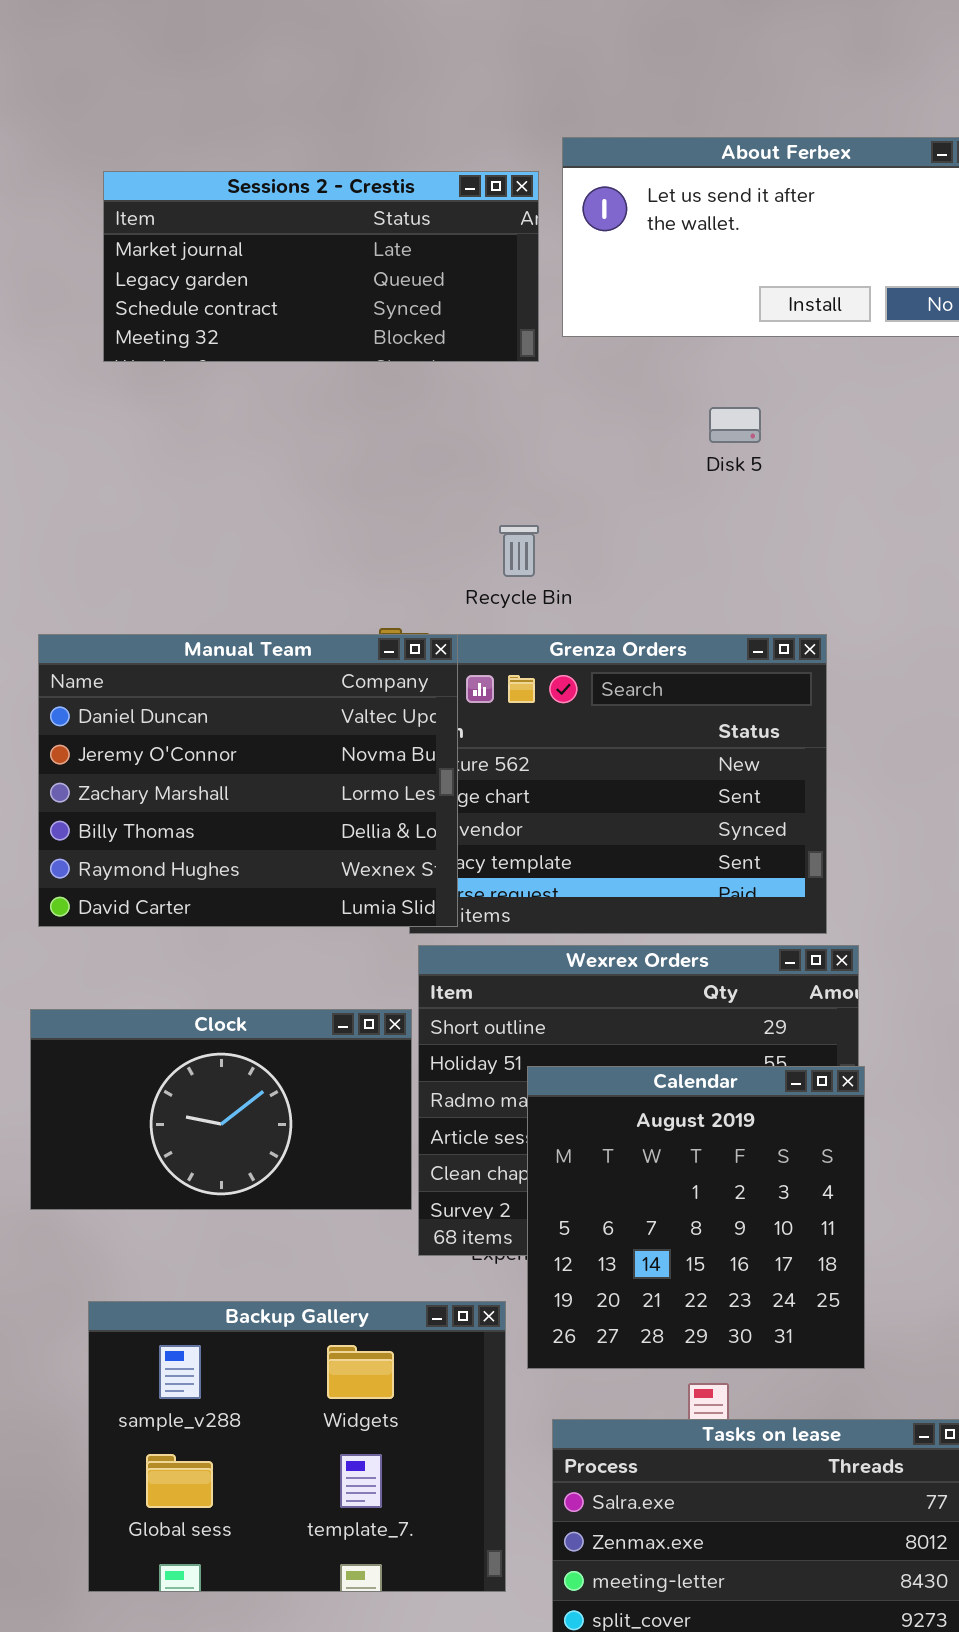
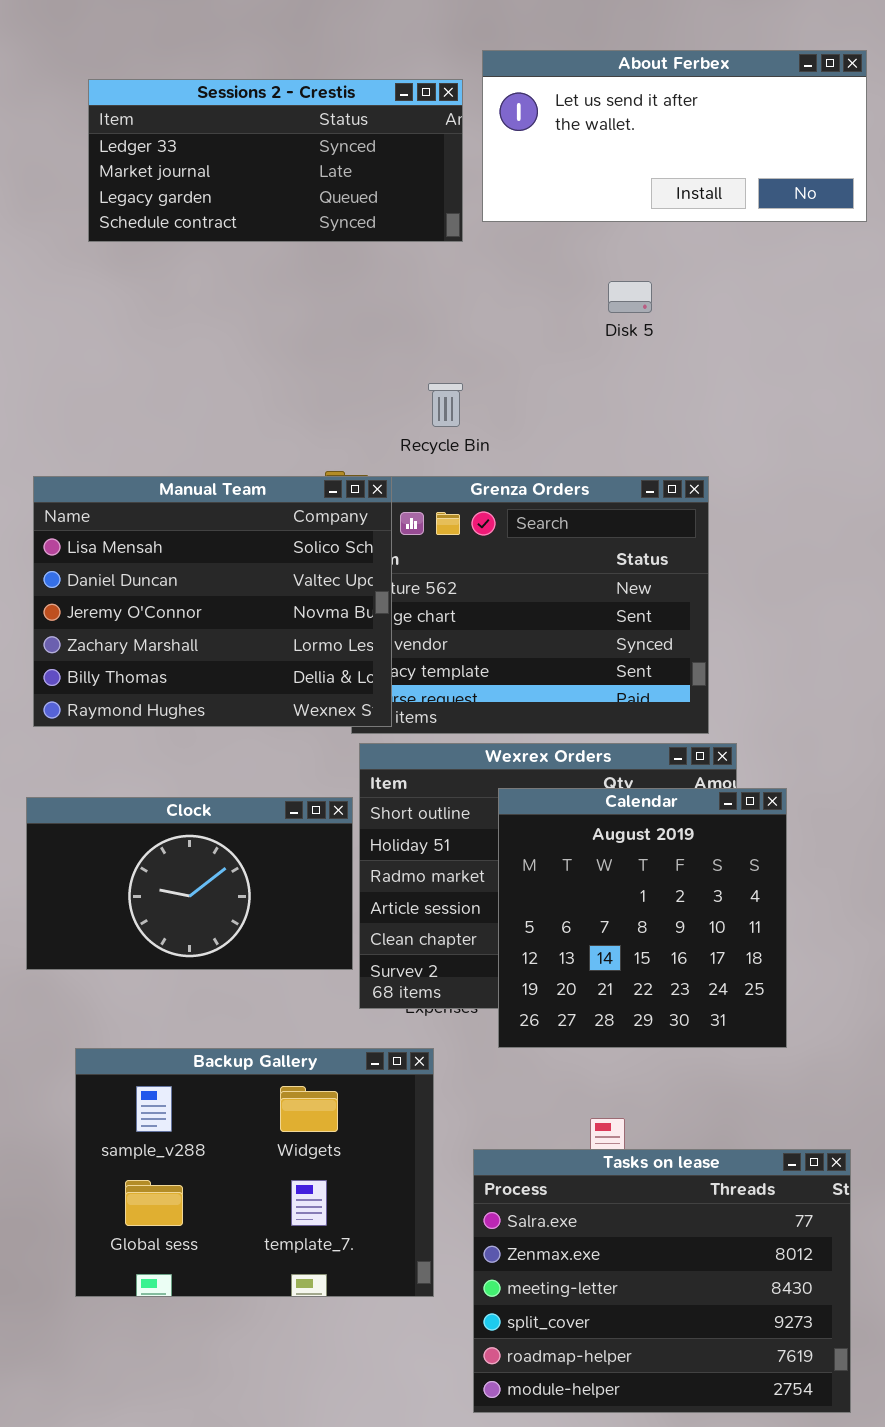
Sessions 2 - Crestis: [103,171,539,362] -> [88,79,463,242], scrolled up 1 row
Manual Team: [38,634,458,927] -> [33,476,392,727], scrolled up 1 row
Calendar: [527,1066,865,1369] -> [498,788,787,1048], moved

